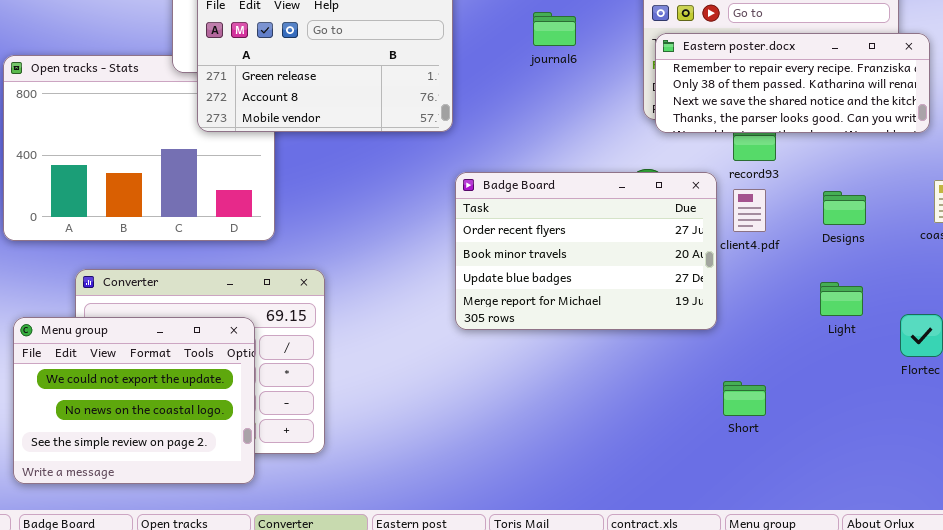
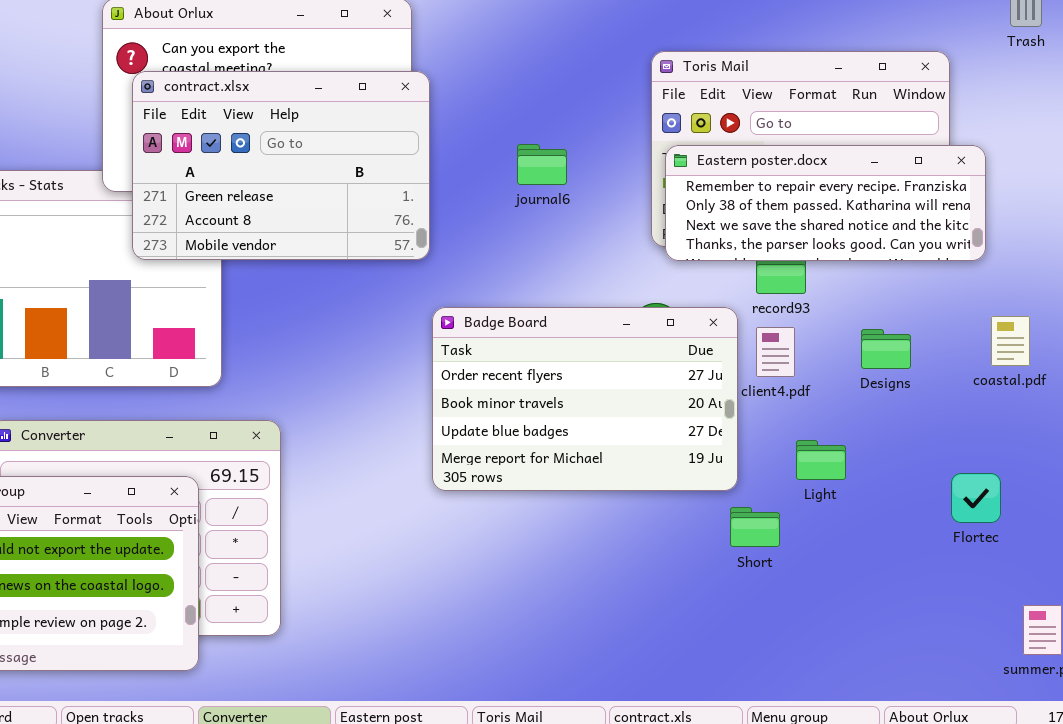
journal6: [533,12,576,46] -> [517,144,567,185], moved
Light: [820,282,863,316] -> [796,440,846,480], moved
Short: [723,381,766,416] -> [730,507,780,547], moved

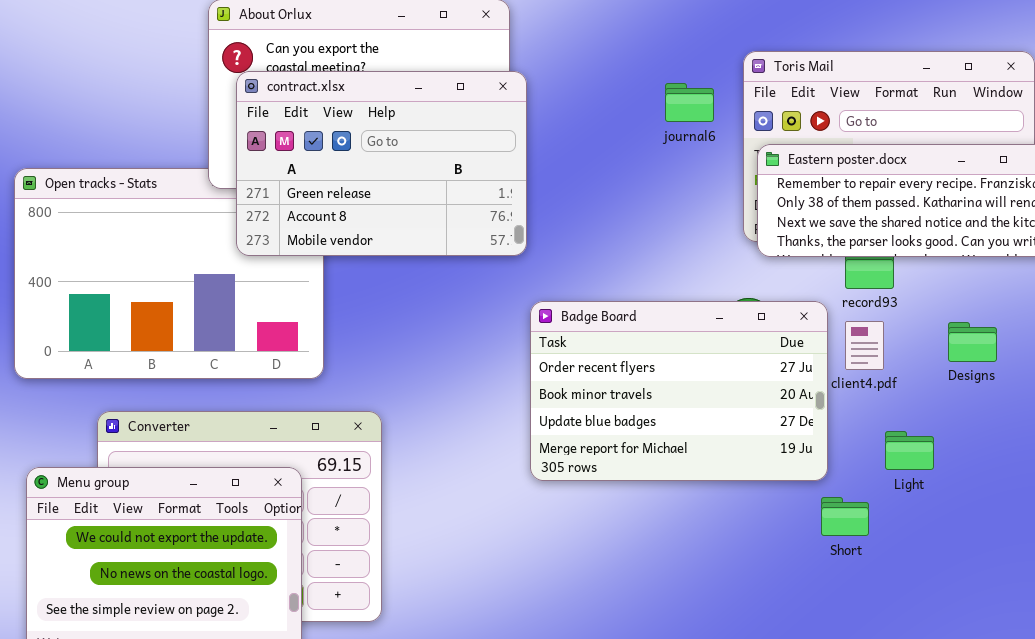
journal6: [517,144,567,185] -> [665,83,714,122], moved

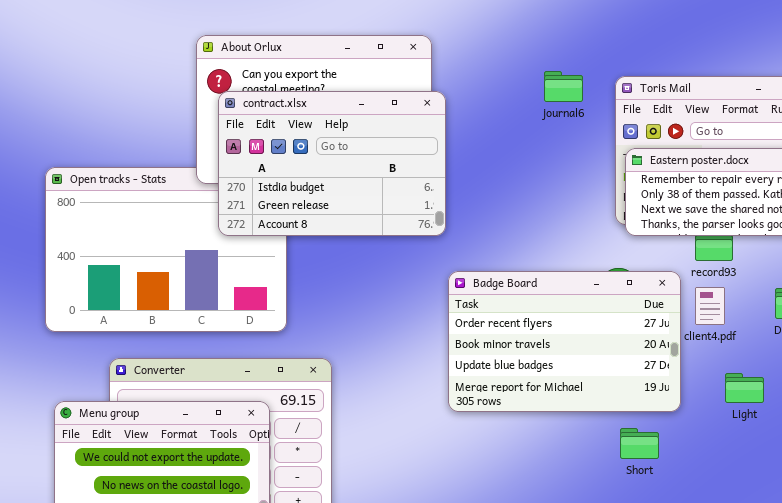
contract.xlsx: [236,71,527,256] -> [218,91,446,236], scrolled up 1 row
journal6: [665,83,714,122] -> [544,71,583,102], moved
Short: [821,497,869,536] -> [620,428,659,459], moved

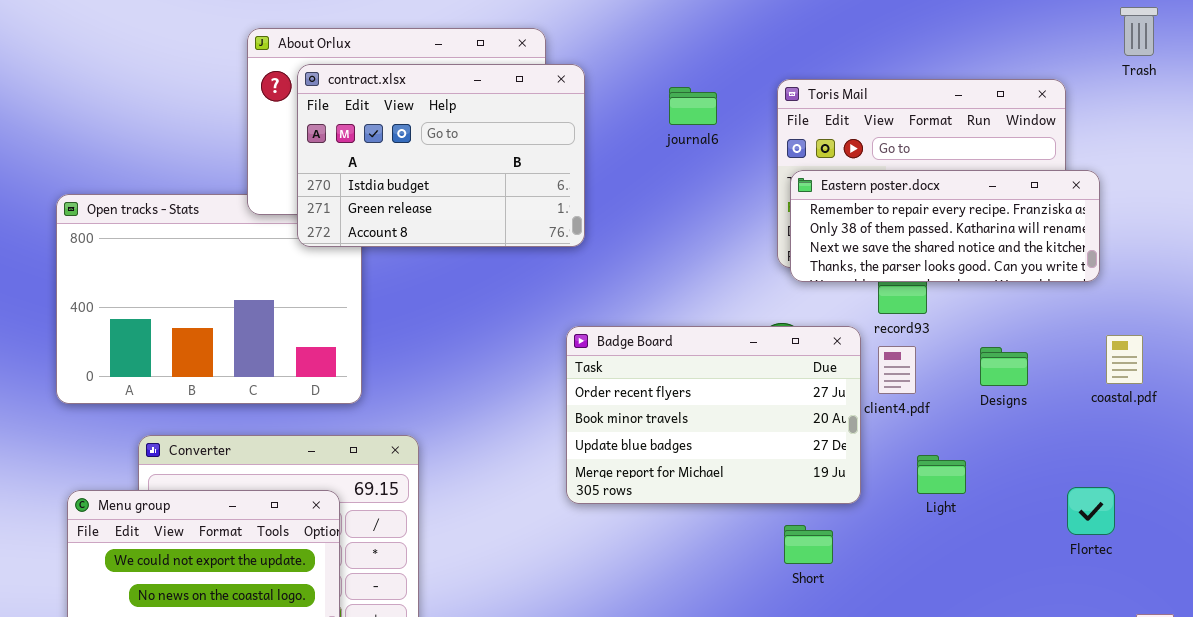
journal6: [544,71,583,102] -> [669,87,717,125], moved
contract.xlsx: [218,91,446,236] -> [297,64,585,247], moved

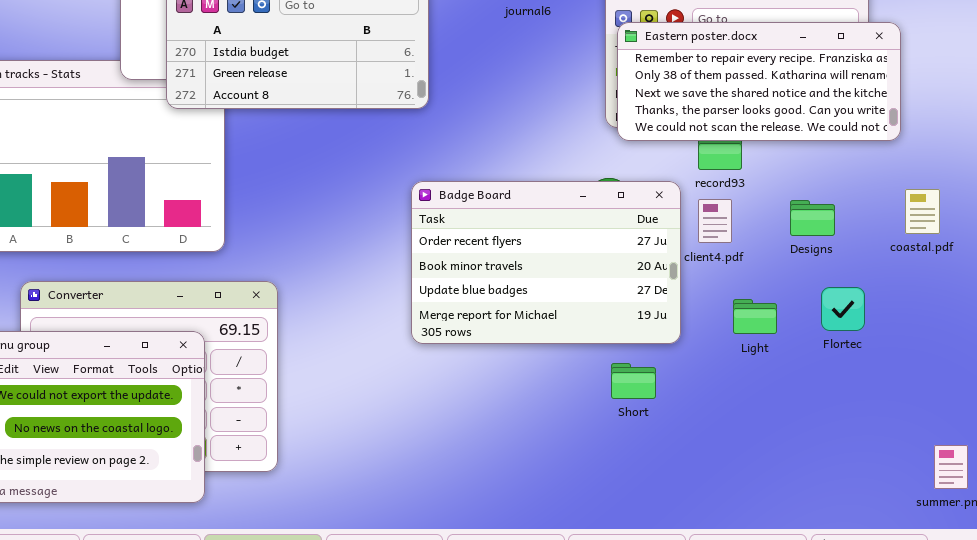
Eastern poster.docx: [790,170,1100,282] -> [617,22,901,141], resized
Flortec: [1067,487,1115,535] -> [821,287,865,331], moved

